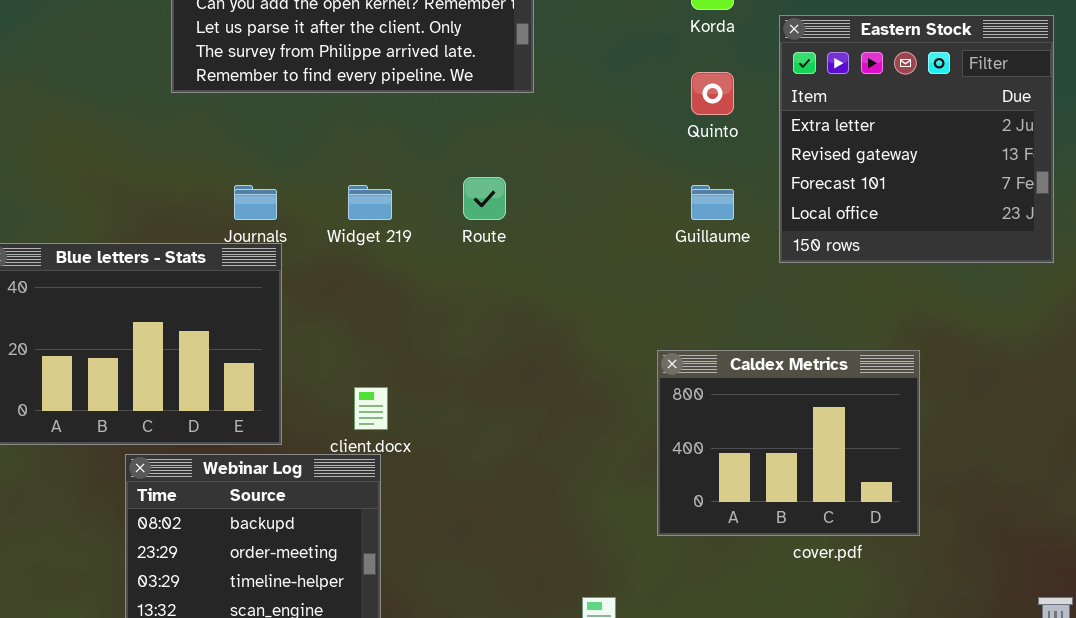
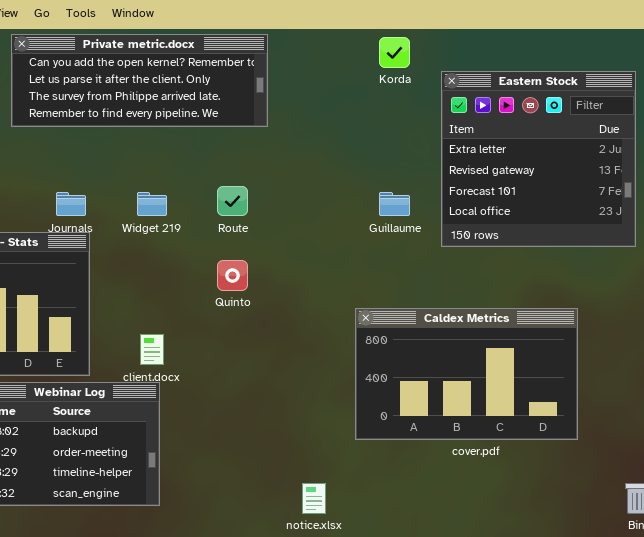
Quinto: [691,72,734,115] -> [217,260,248,291], moved
Caldex Metrics: [657,350,920,536] -> [355,308,578,440], resized

